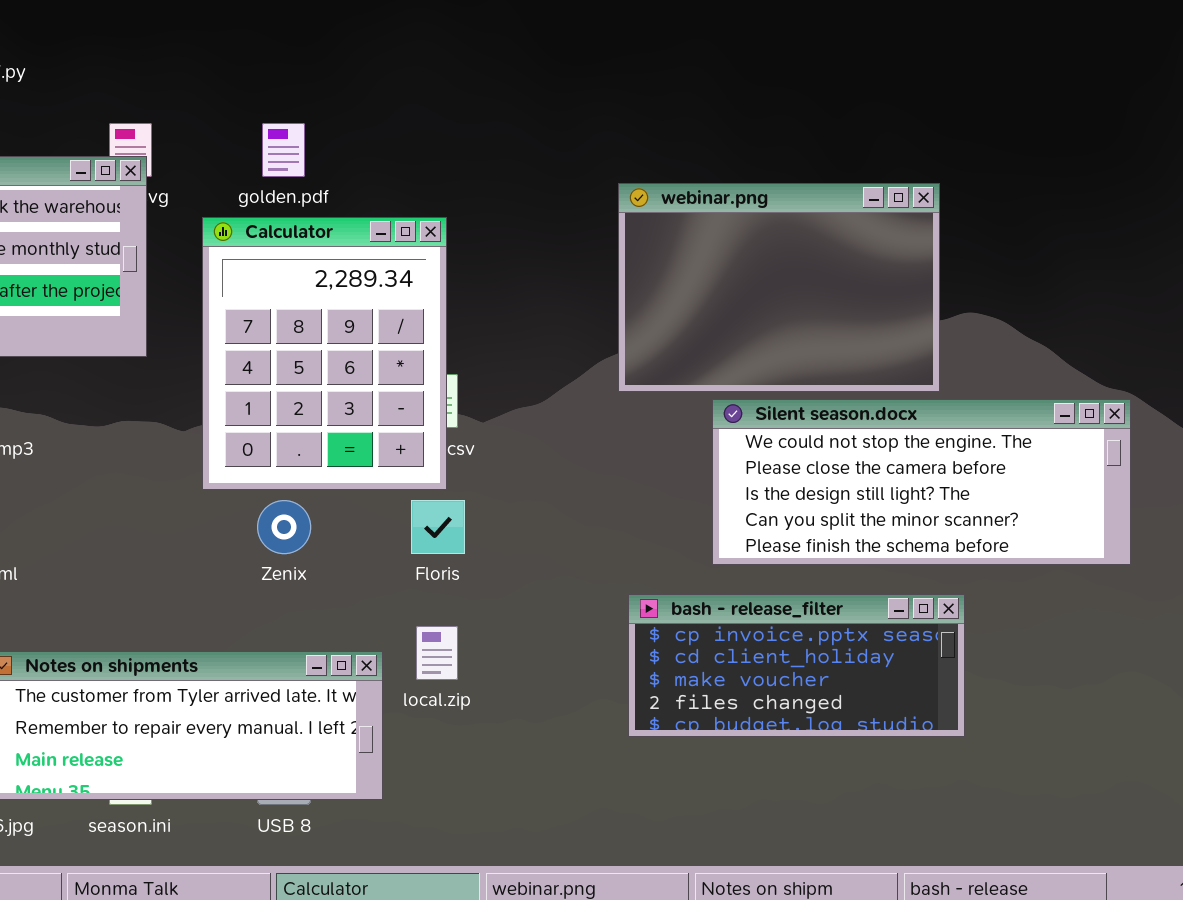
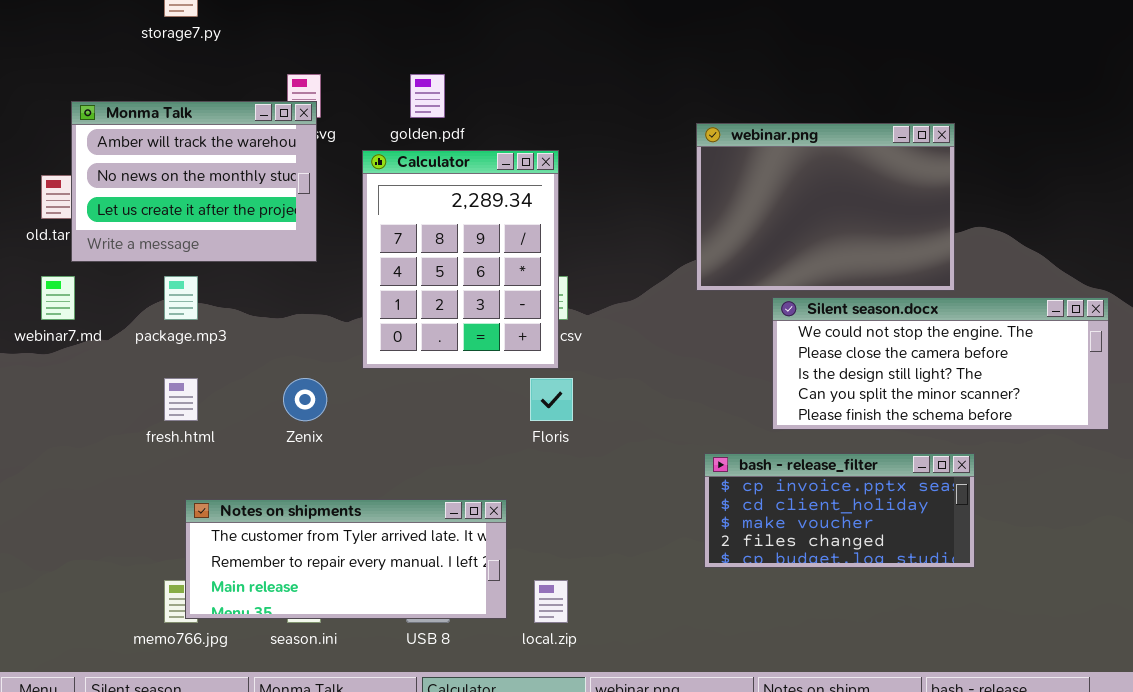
Zenix: [257,500,311,554] -> [283,378,327,421], moved
local.zip: [416,626,458,680] -> [534,580,568,623], moved

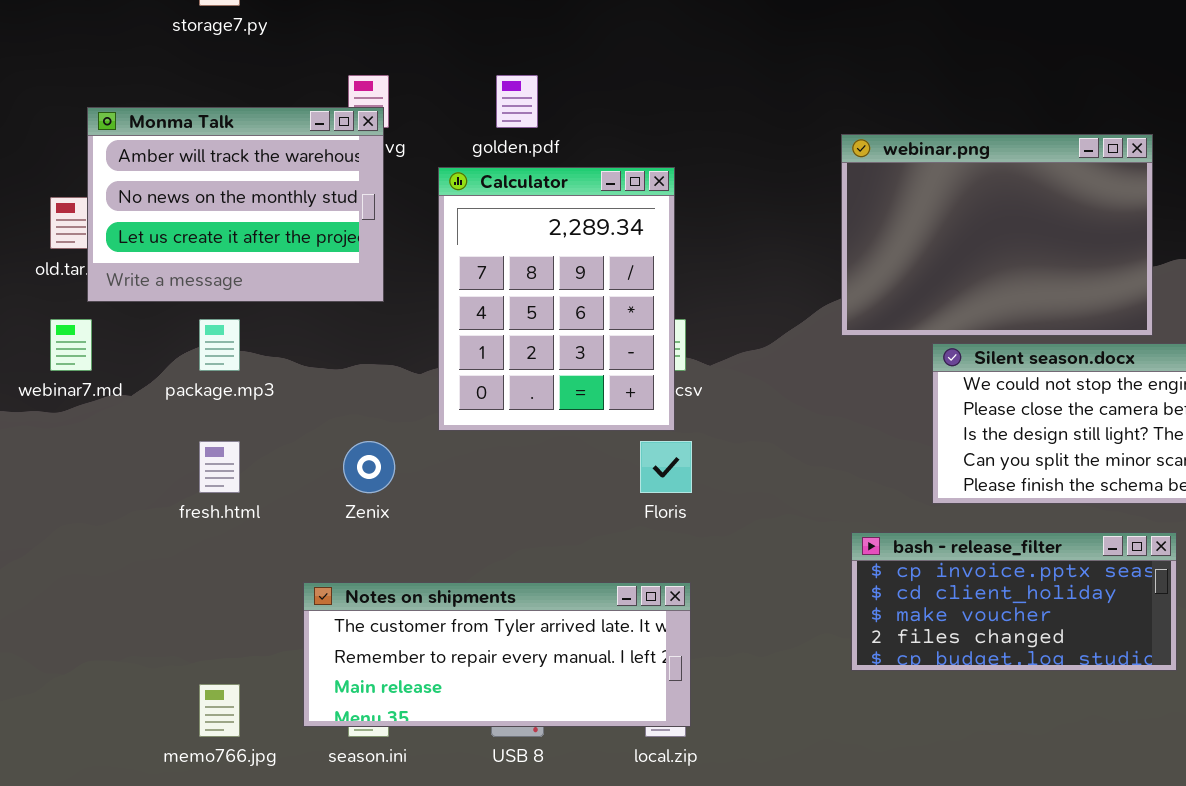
Notes on shipments: [185,499,507,619] -> [303,582,691,727], moved

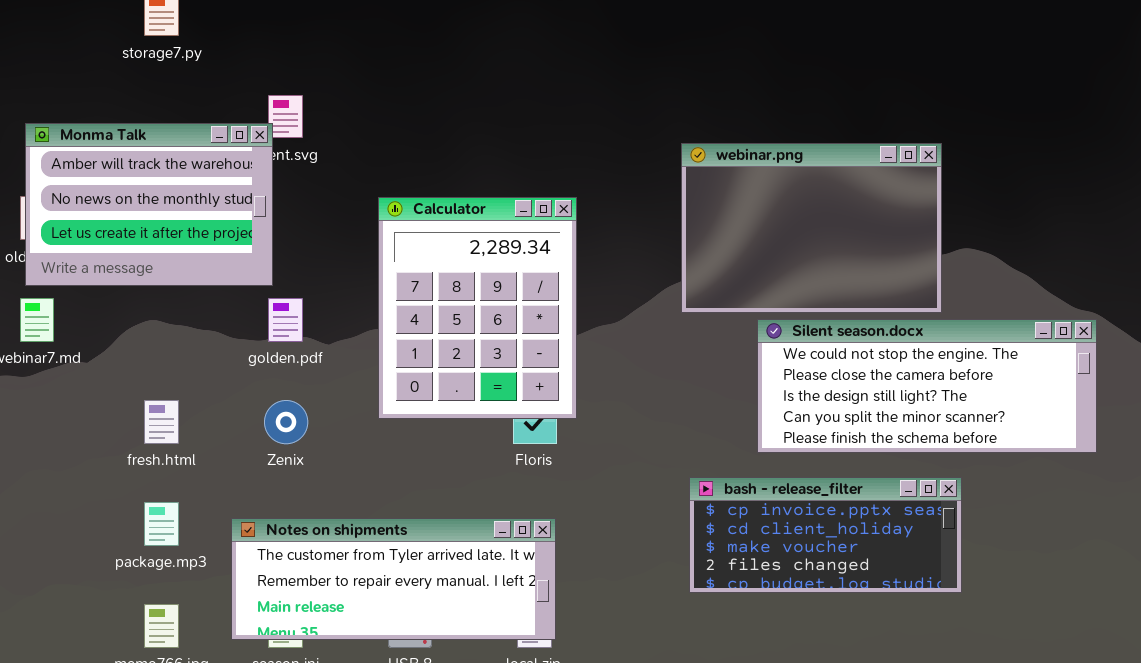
golden.pdf: [496,75,538,128] -> [268,298,303,342], moved
Monma Talk: [87,107,384,302] -> [25,123,273,286], moved
Calculator: [438,167,675,431] -> [378,197,577,419], moved
package.mp3: [199,319,240,371] -> [144,502,179,546], moved

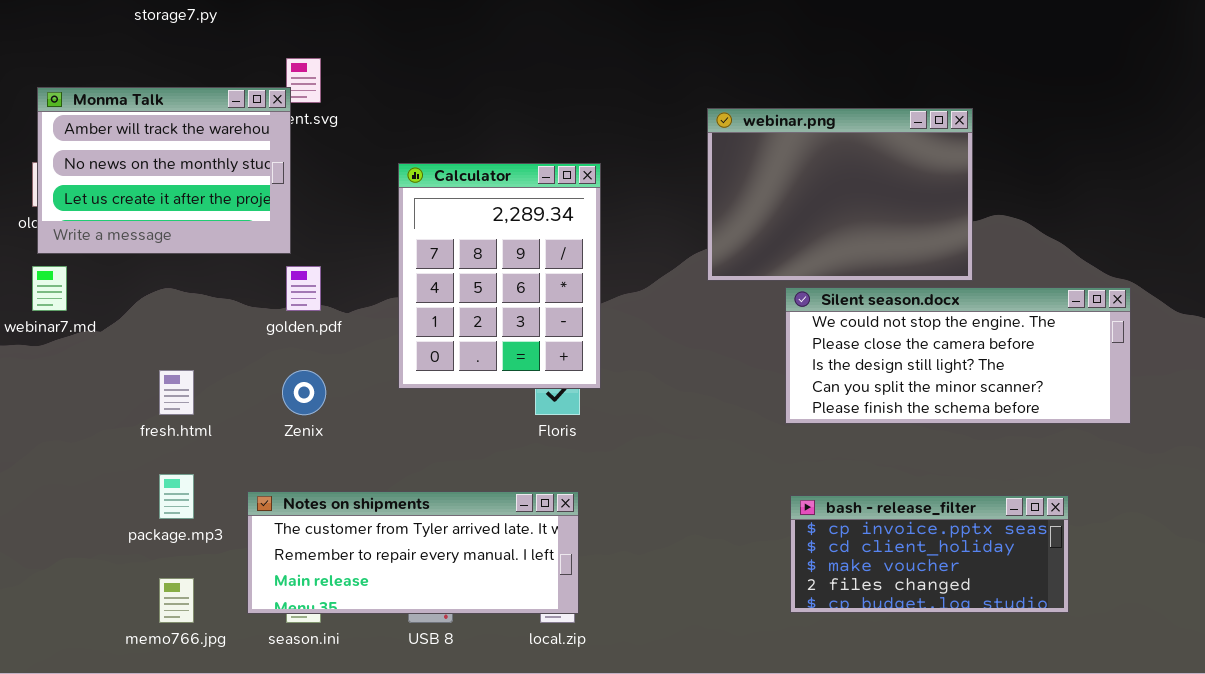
bash - release_filter: [689,477,962,593] -> [790,495,1069,613], moved

